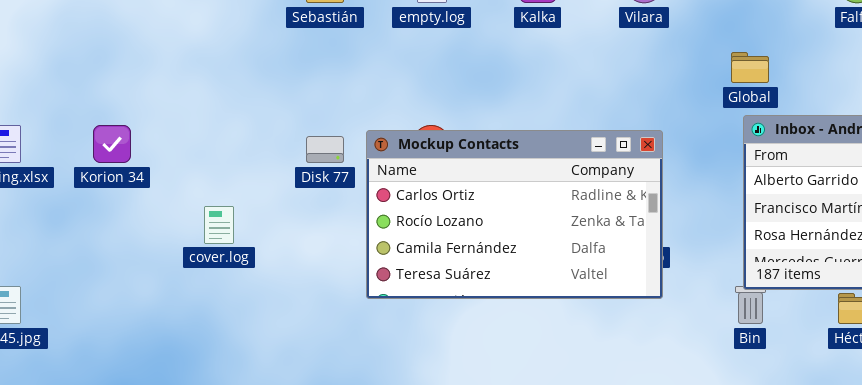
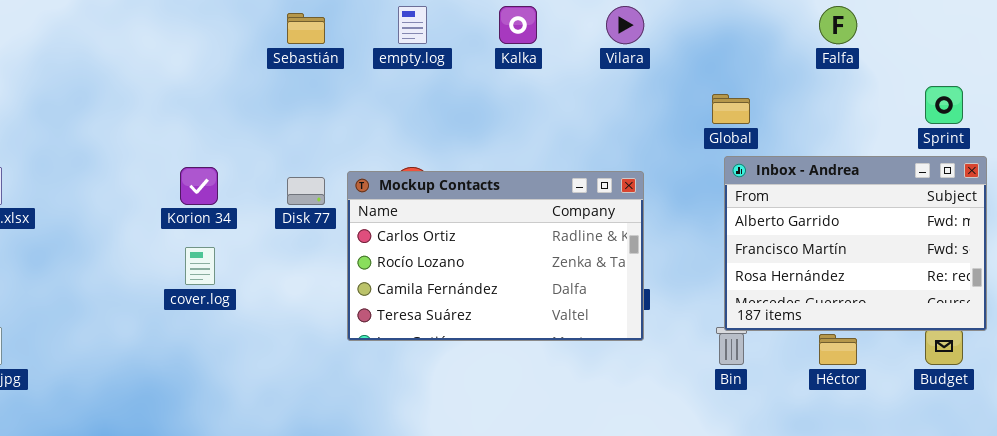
Korion 34: [93,125,131,163] -> [180,167,218,205], moved

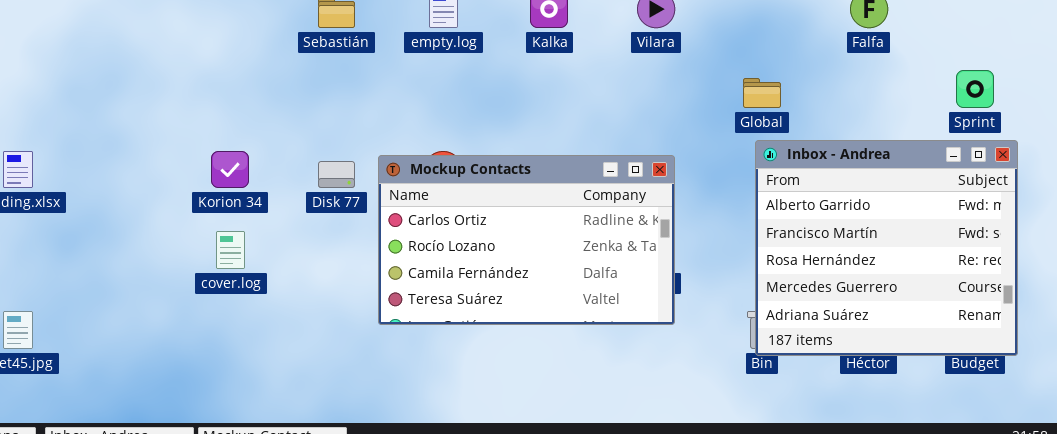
Inbox - Andrea: [724,156,987,331] -> [755,140,1018,356], resized

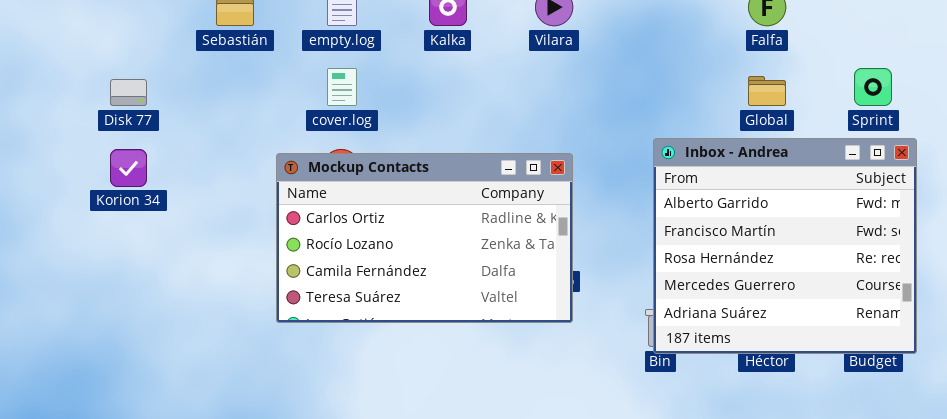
Global: [743,78,781,108] -> [748,76,786,106], moved
Disk 77: [318,161,355,188] -> [110,79,147,106], moved
cover.log: [216,231,245,269] -> [327,68,357,106], moved

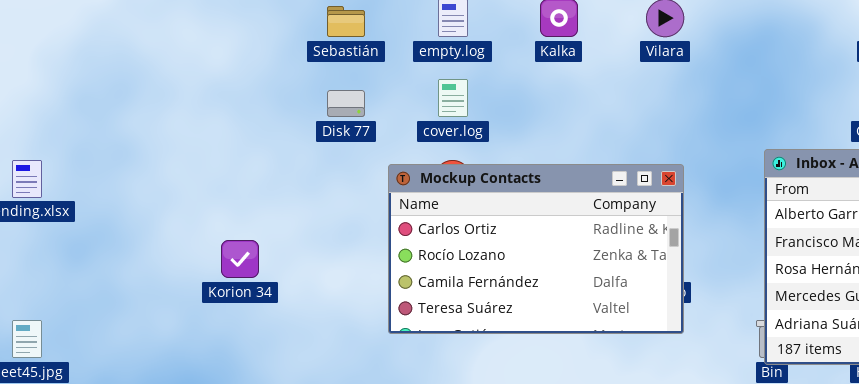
Disk 77: [110,79,147,106] -> [327,90,365,117], moved
Korion 34: [110,149,147,187] -> [221,240,259,278], moved

